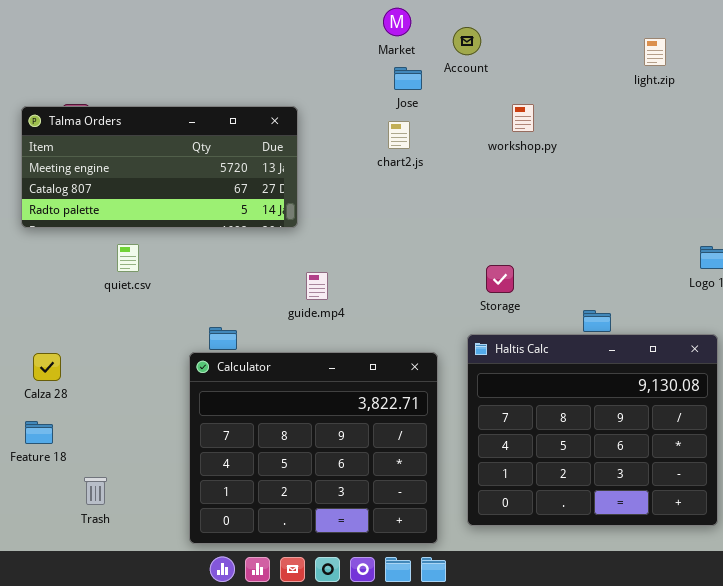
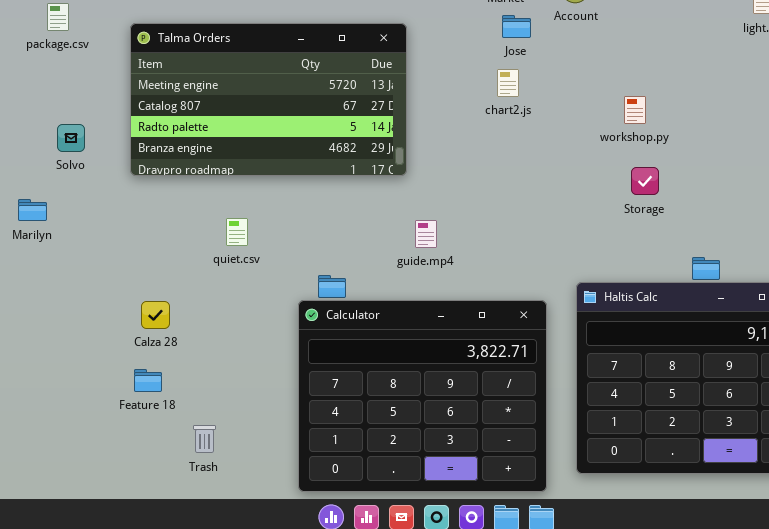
workshop.py: [512,104,534,132] -> [624,96,646,124], moved
Talma Orders: [21,106,298,228] -> [130,23,407,176], resized
quiet.csv: [117,244,139,272] -> [226,218,248,246], moved
Storage: [486,265,514,293] -> [631,167,659,195], moved

